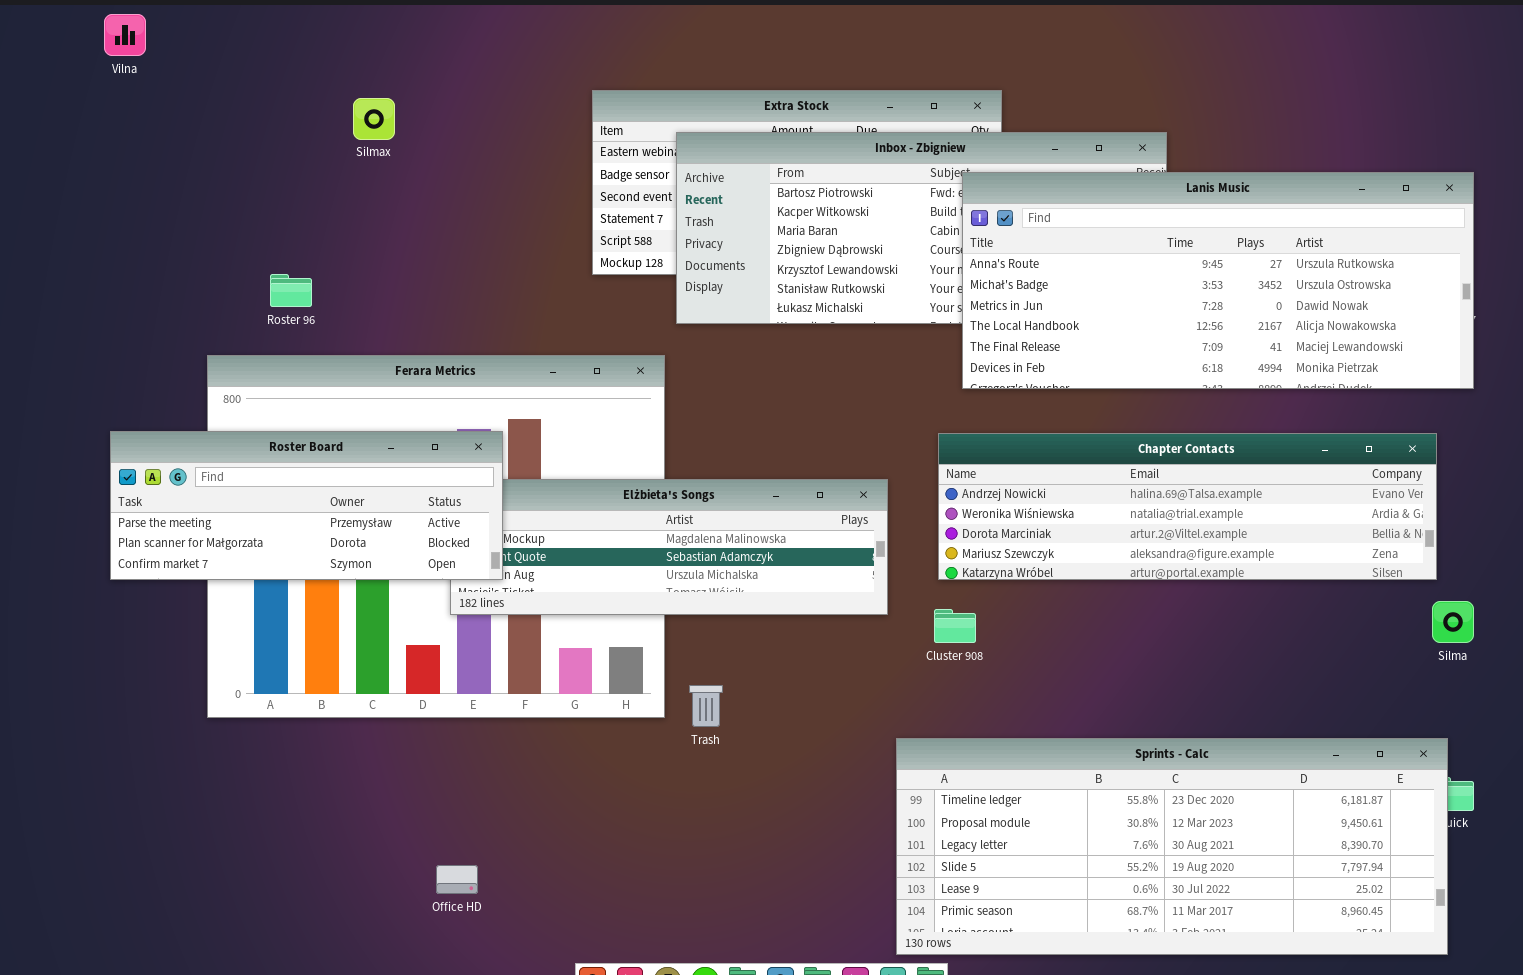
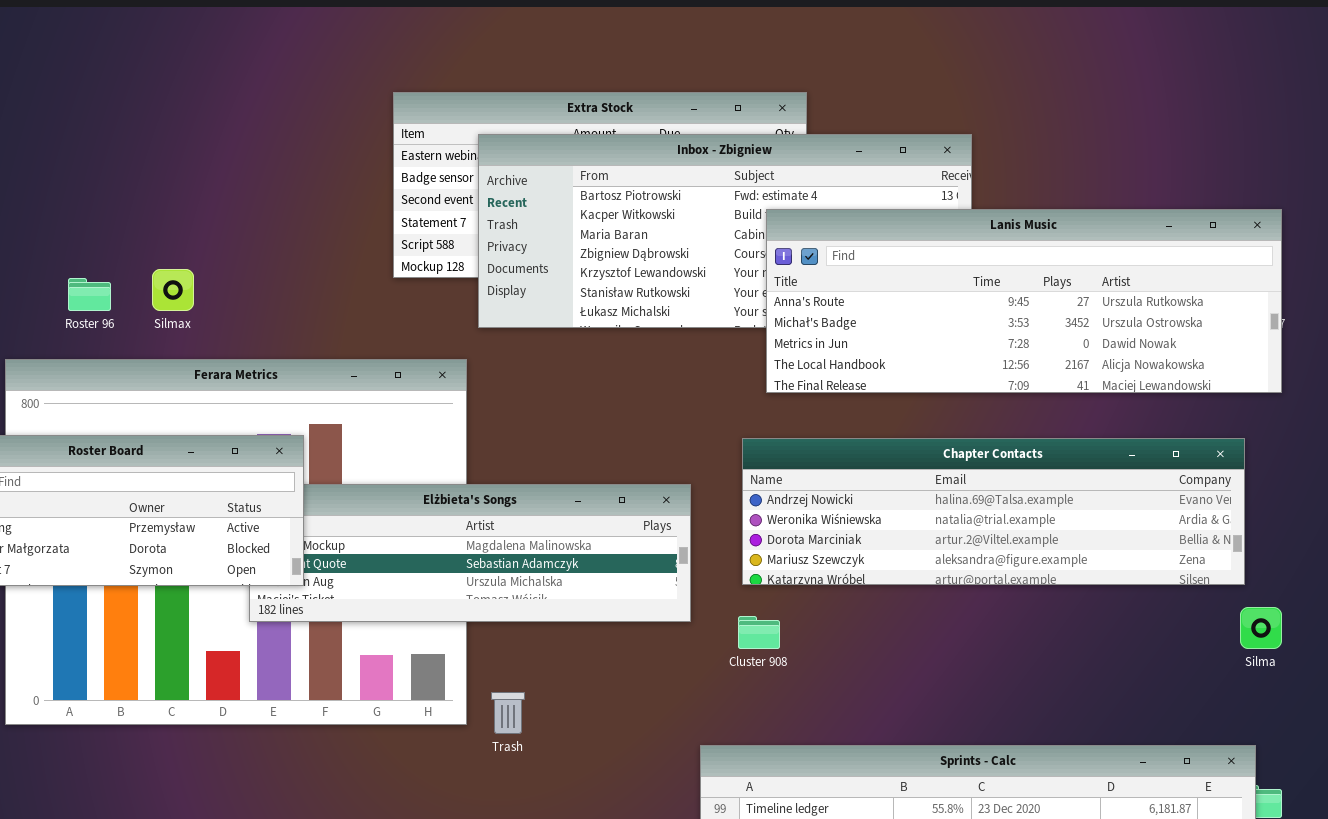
Silmax: [353,98,395,140] -> [152,269,194,311], moved
Lanis Music: [962,172,1474,389] -> [766,209,1282,393], resized

